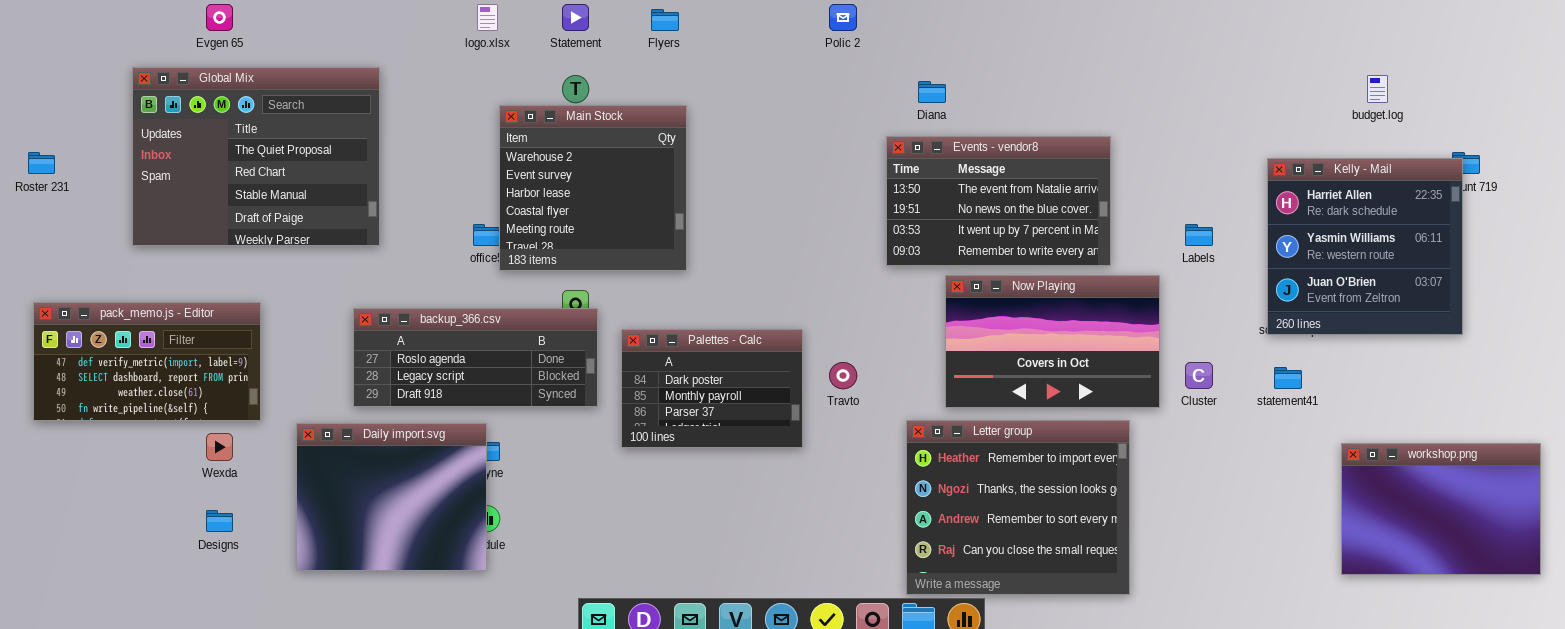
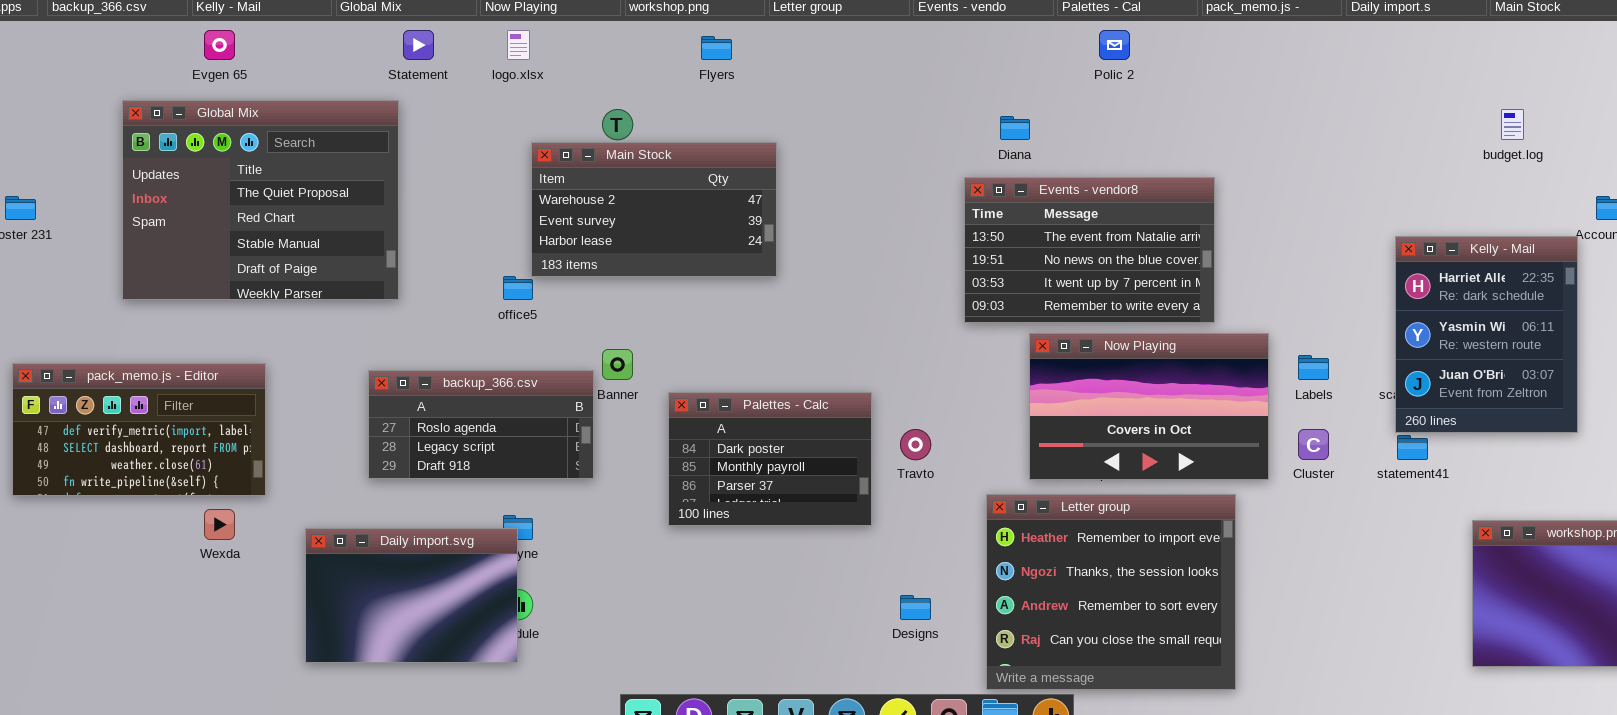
Statement: [562,4,589,31] -> [403,30,434,60], moved
Polic 2: [829,4,857,31] -> [1099,30,1130,60], moved
Main Stock: [499,105,687,271] -> [531,142,777,277], resized
Kelly - Mail: [1267,158,1463,335] -> [1395,236,1578,433], moved, resized
Labels: [1185,224,1213,246] -> [1298,355,1329,380], moved
backup_366.csv: [353,308,598,407] -> [368,370,594,479], resized
Daily import.svg: [296,423,487,571] -> [305,528,518,663], resized
Designs: [206,510,233,532] -> [900,595,931,620], moved

